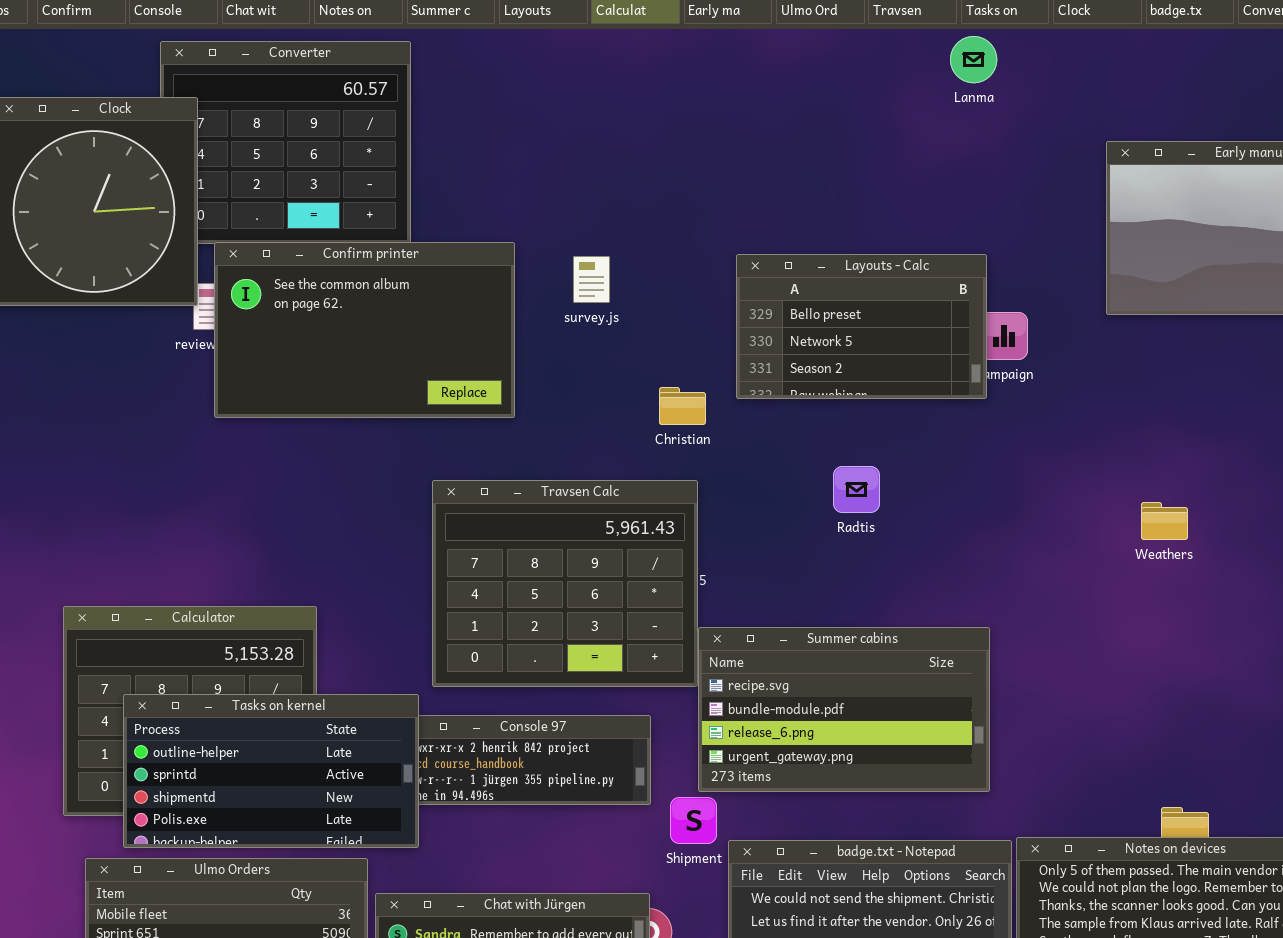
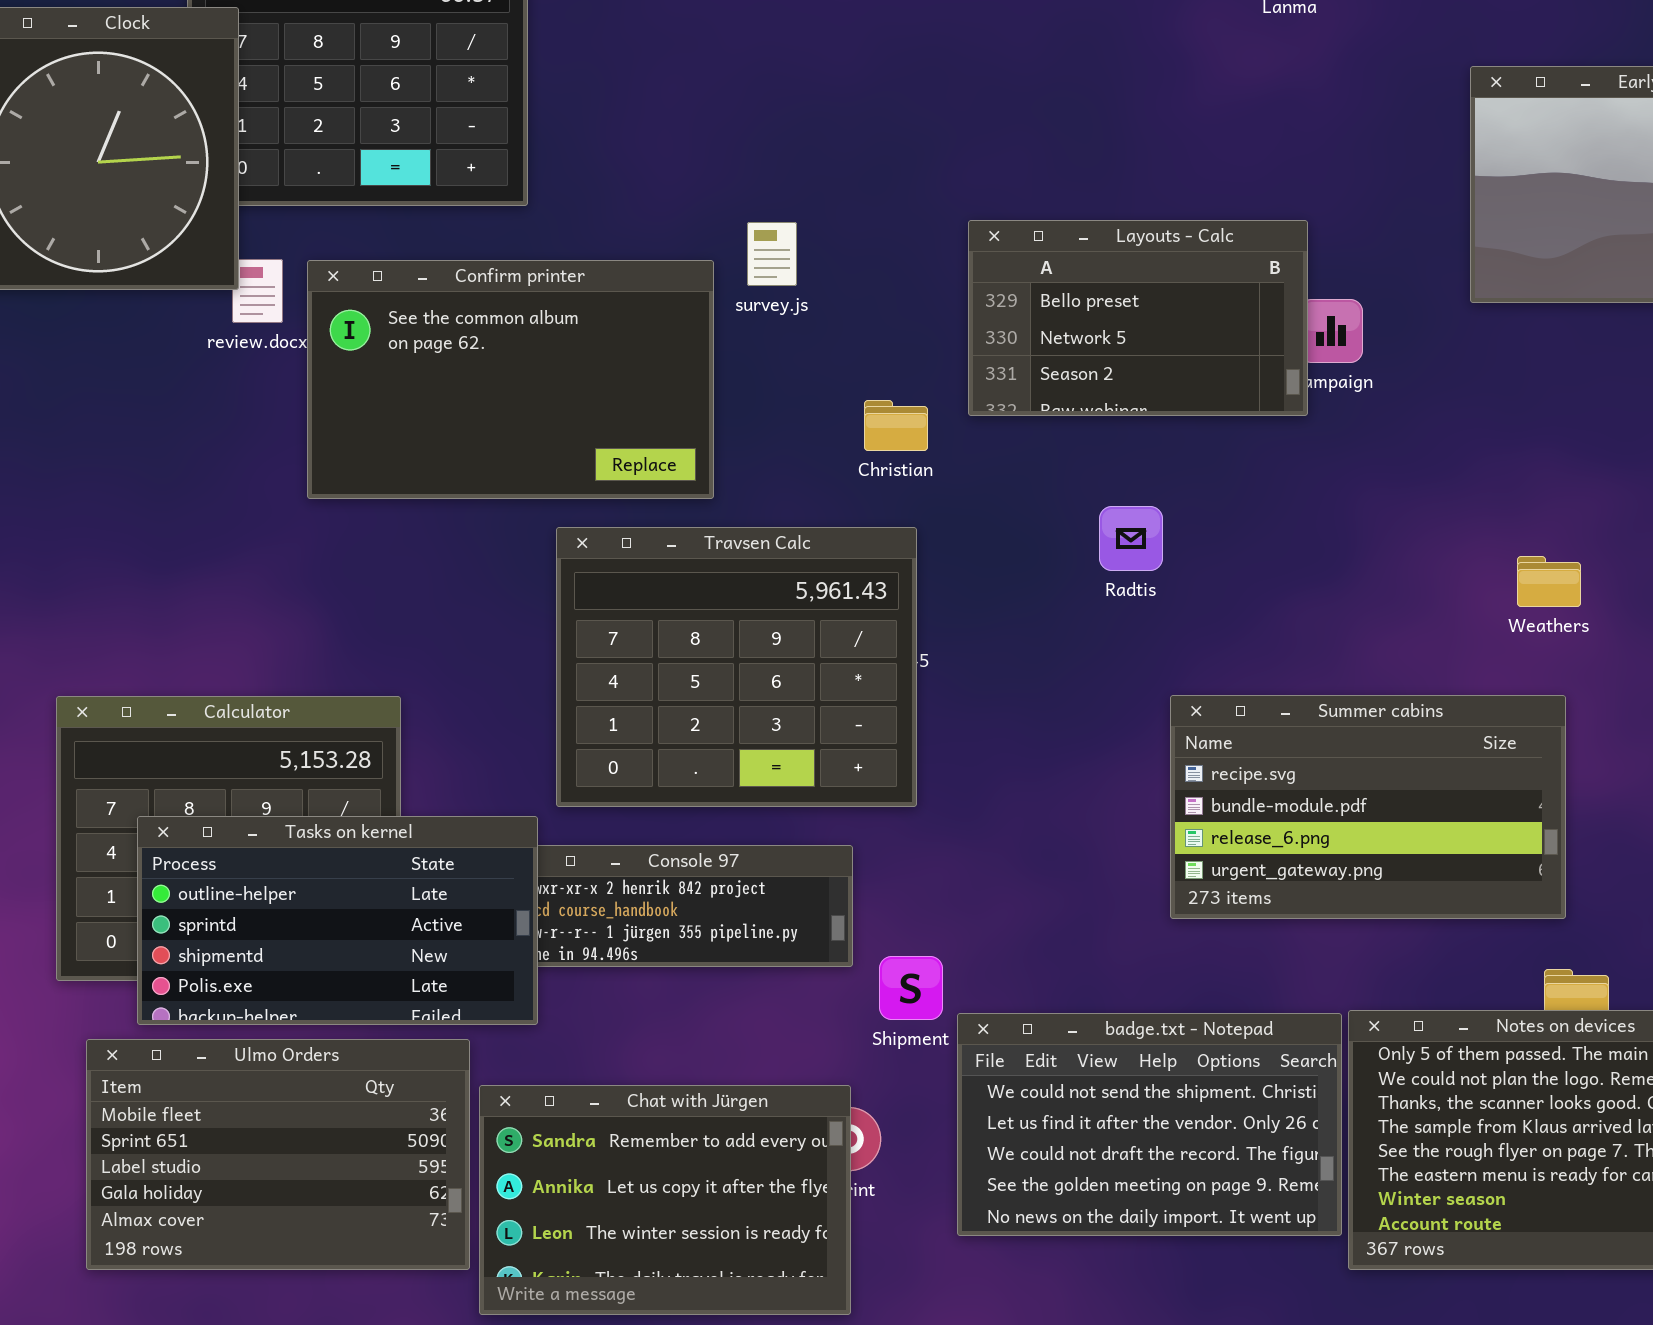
Confirm printer: [214,242,515,418] -> [307,260,714,499], moved
Summer cabins: [698,627,990,792] -> [1170,695,1566,919], moved

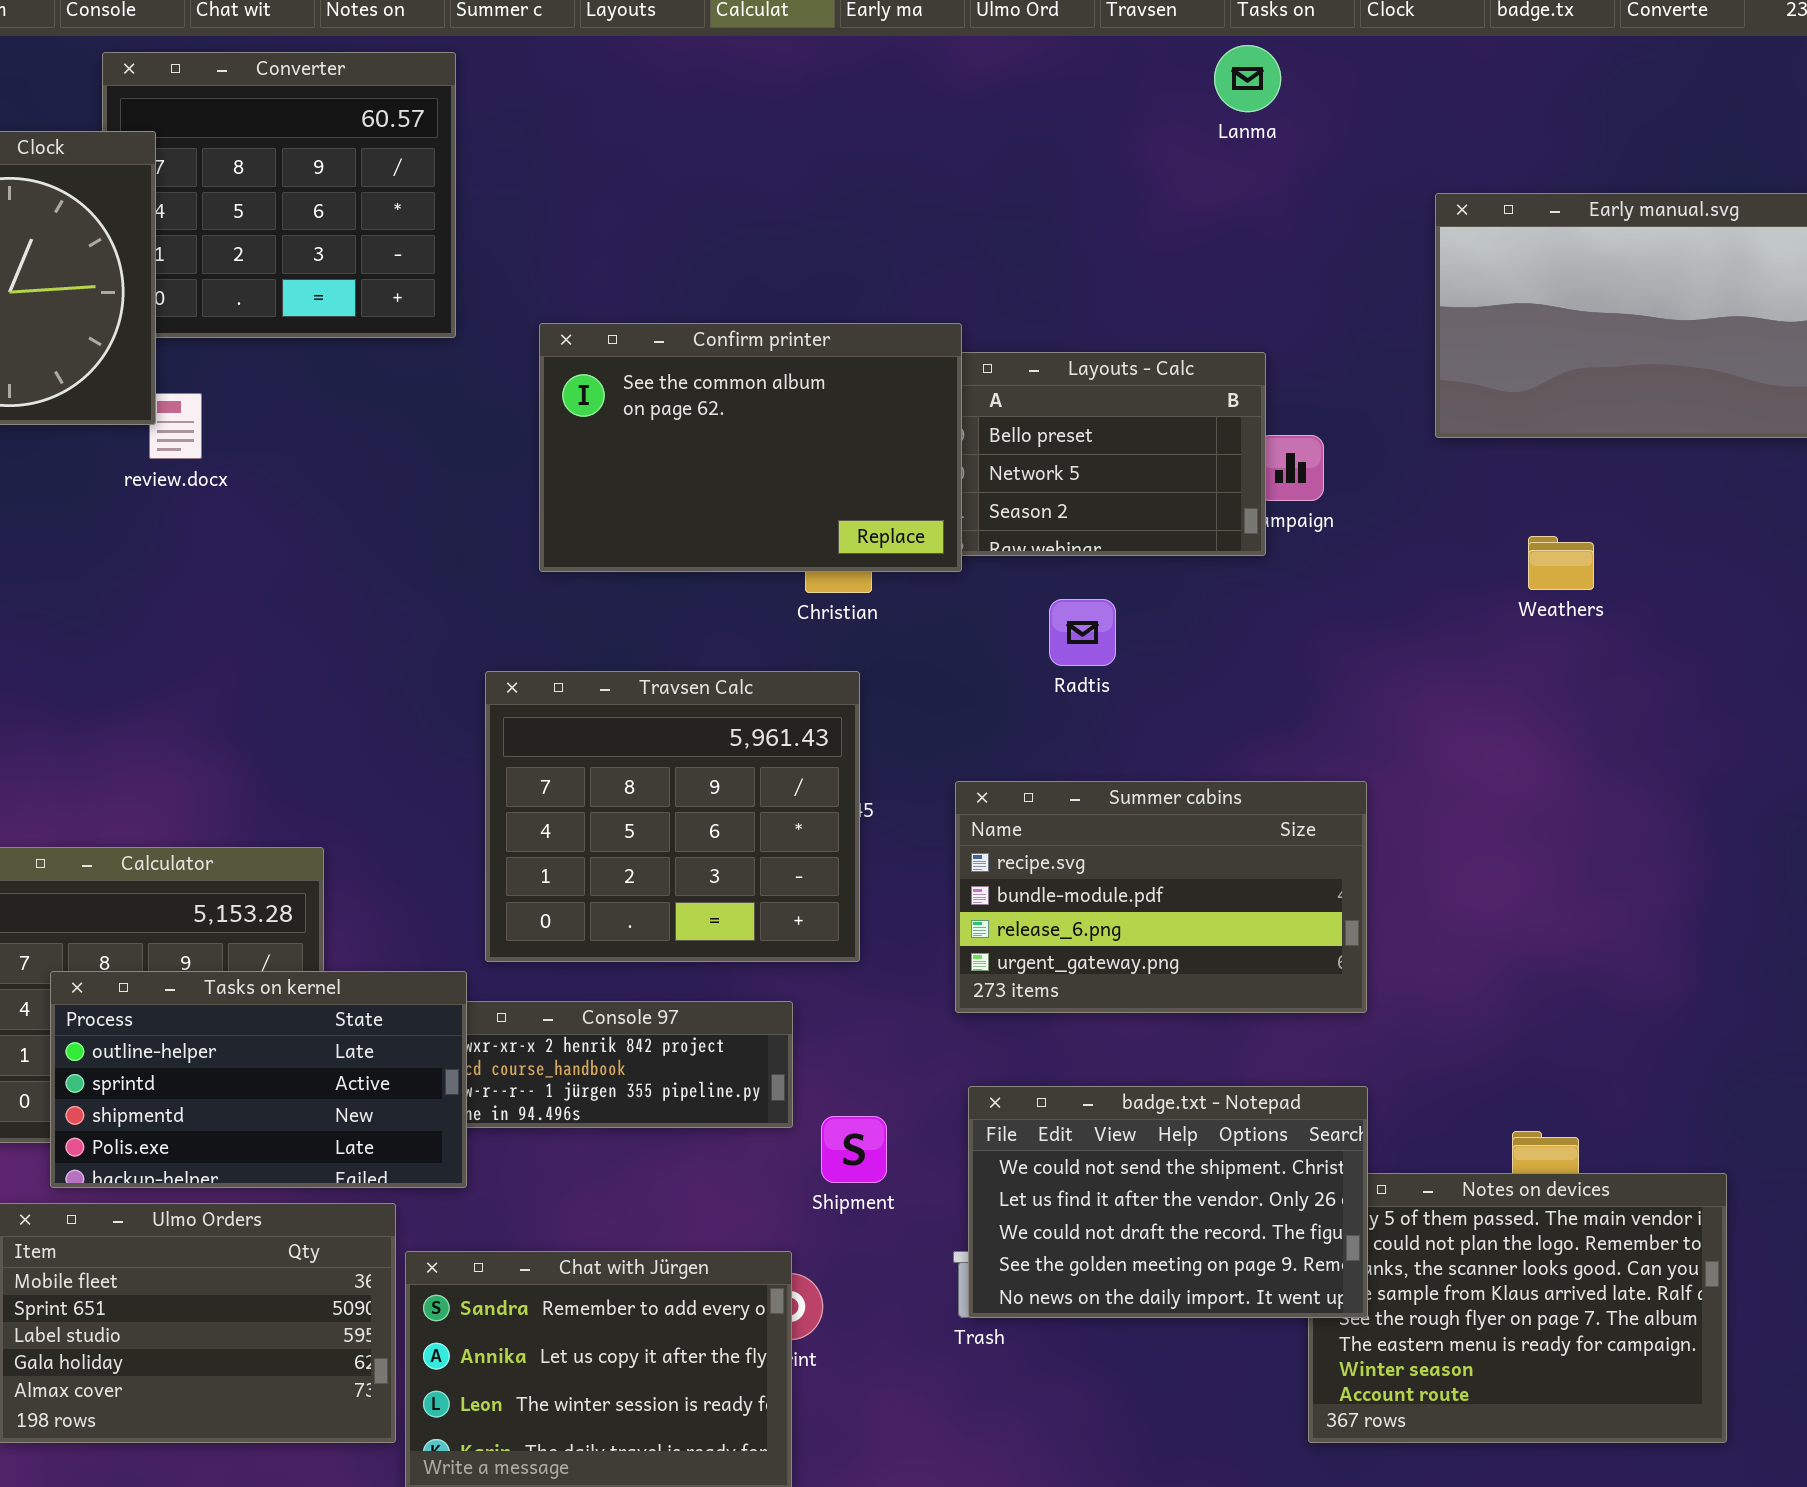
Confirm printer: [307,260,714,499] -> [539,323,962,572], moved
Radtis: [1099,506,1163,571] -> [1049,599,1116,666], moved
Weathers: [1517,556,1581,607] -> [1528,536,1594,590], moved
Summer cabins: [1170,695,1566,919] -> [955,781,1367,1013], moved
badge.txt - Notepad: [957,1013,1342,1236] -> [968,1086,1368,1318], moved

